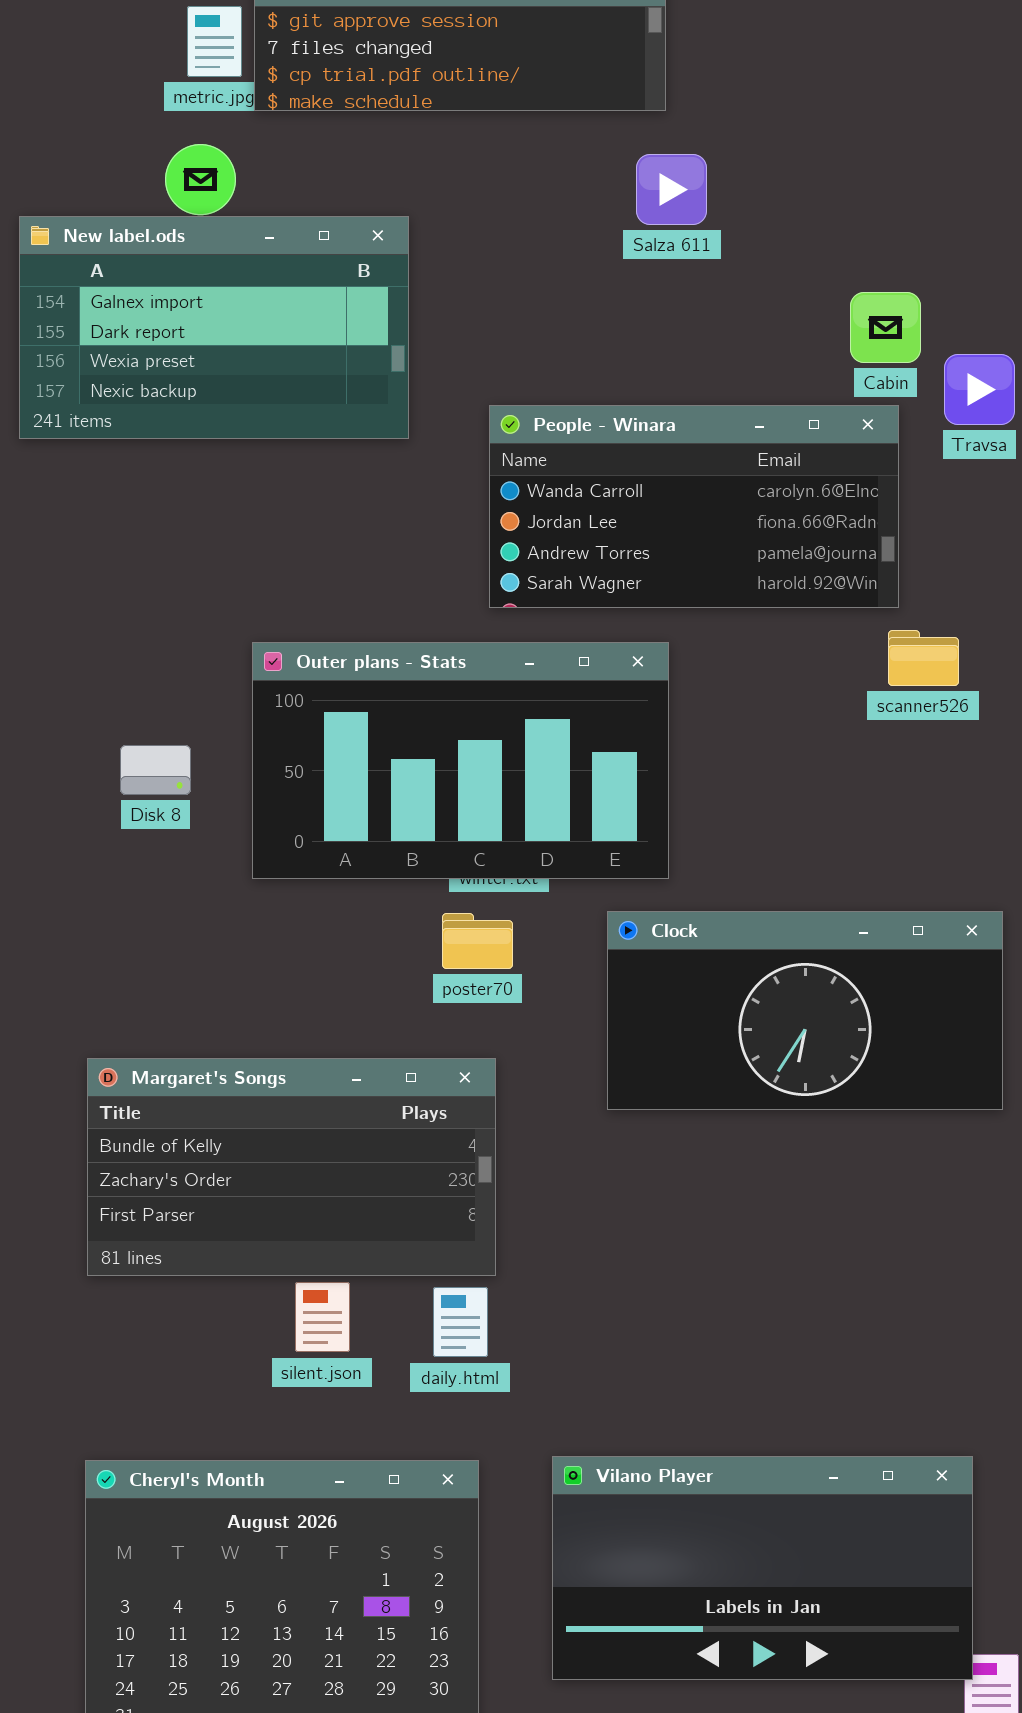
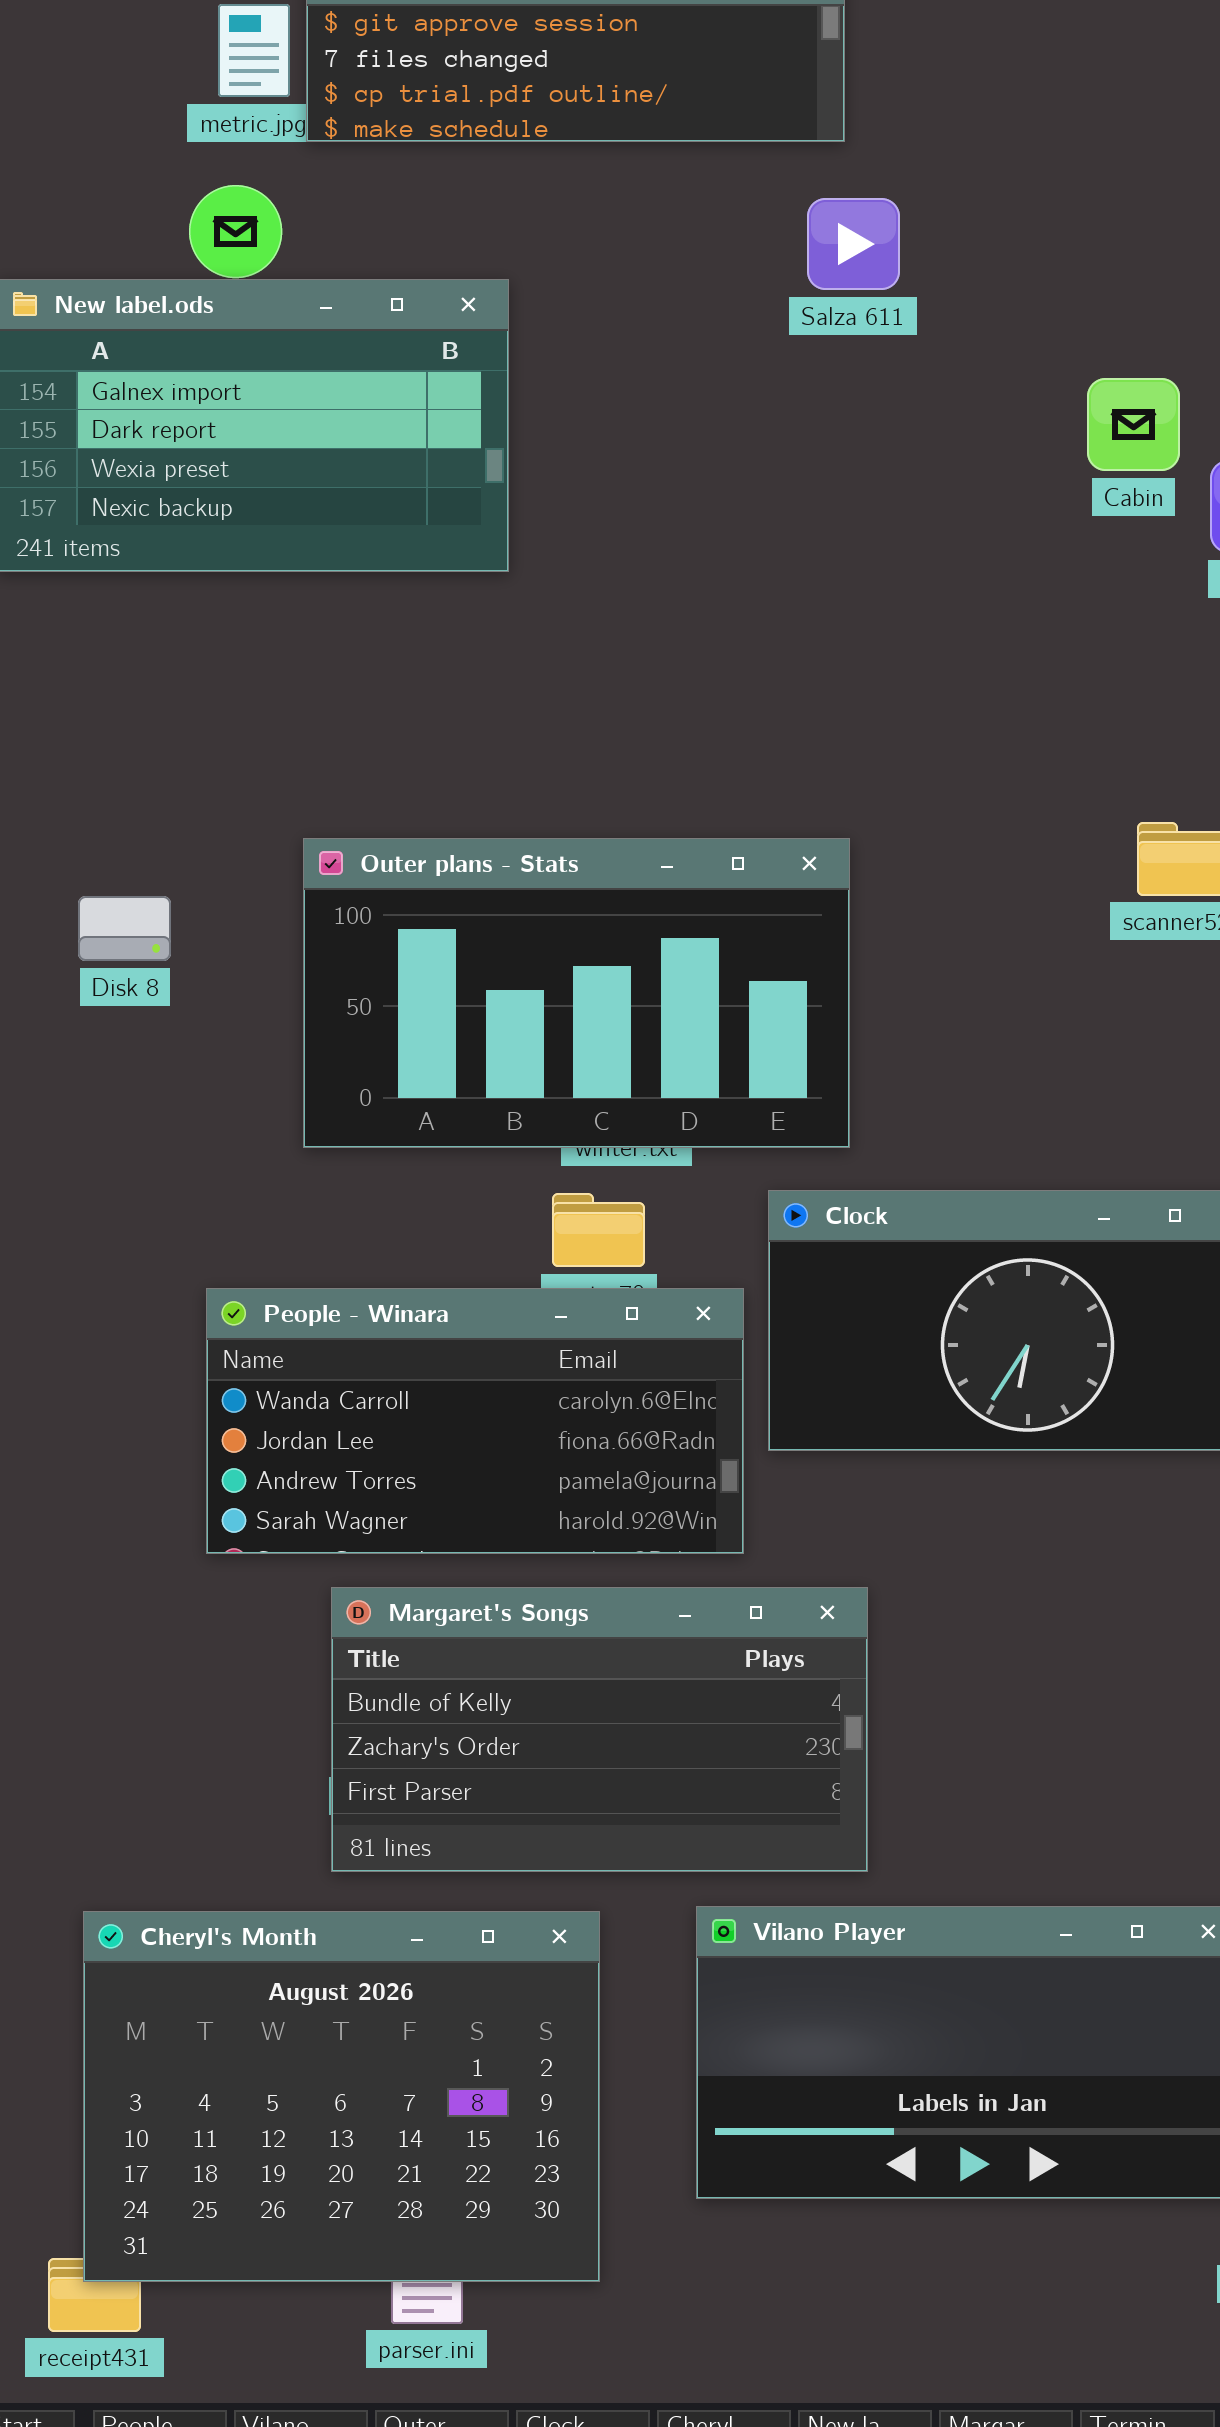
People - Winara: [489,405,899,608] -> [206,1288,744,1554], moved
Disk 8: [120,745,191,795] -> [78,896,171,961], moved
Margaret's Songs: [87,1058,496,1276] -> [331,1587,868,1872], moved

